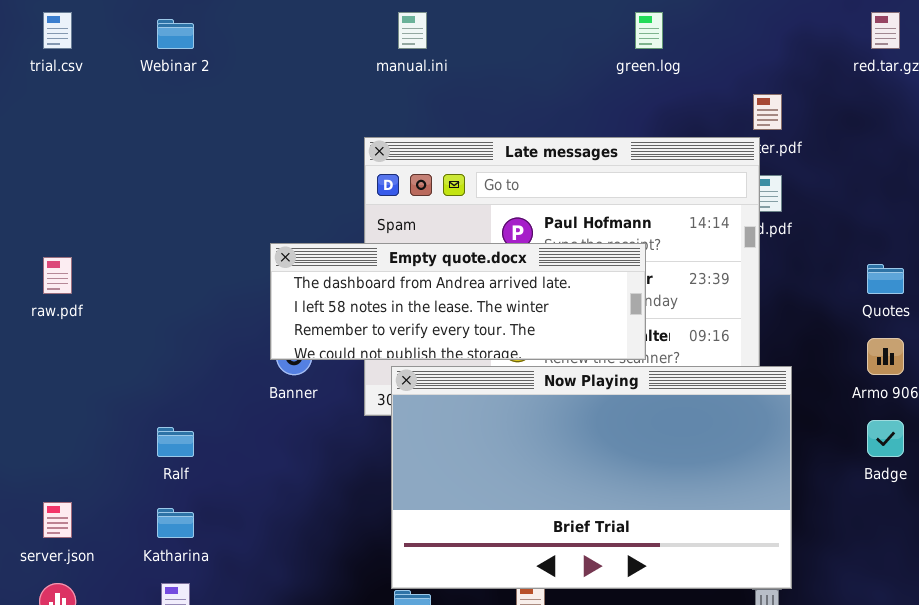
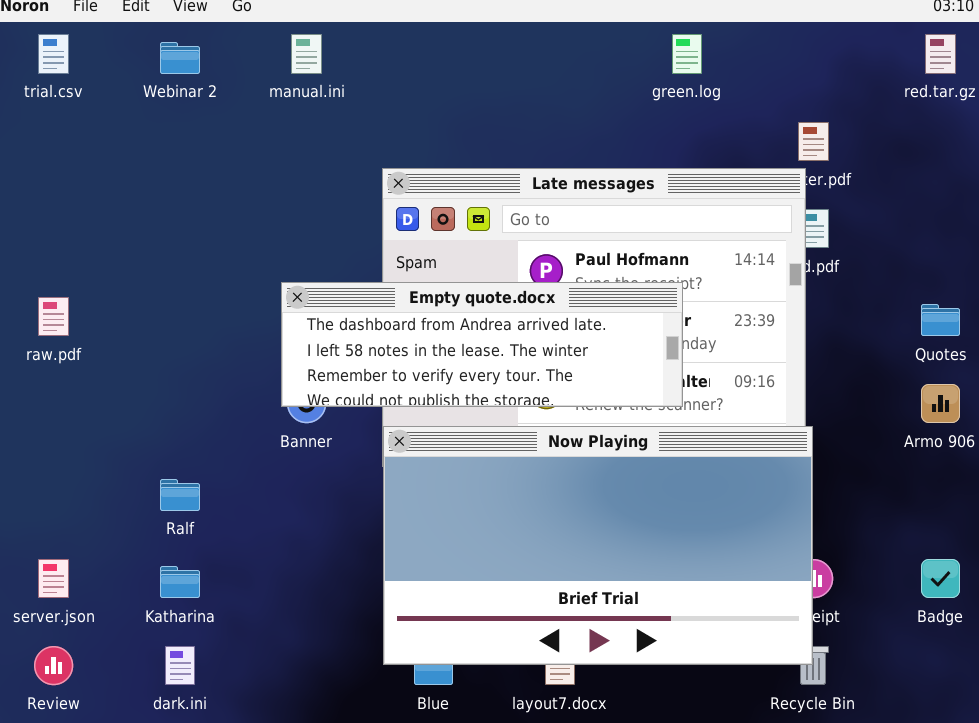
manual.ini: [398,12,427,49] -> [291,34,322,74], moved
Now Playing: [391,366,792,589] -> [383,426,813,665], moved
Badge: [867,420,904,457] -> [921,559,960,598], moved

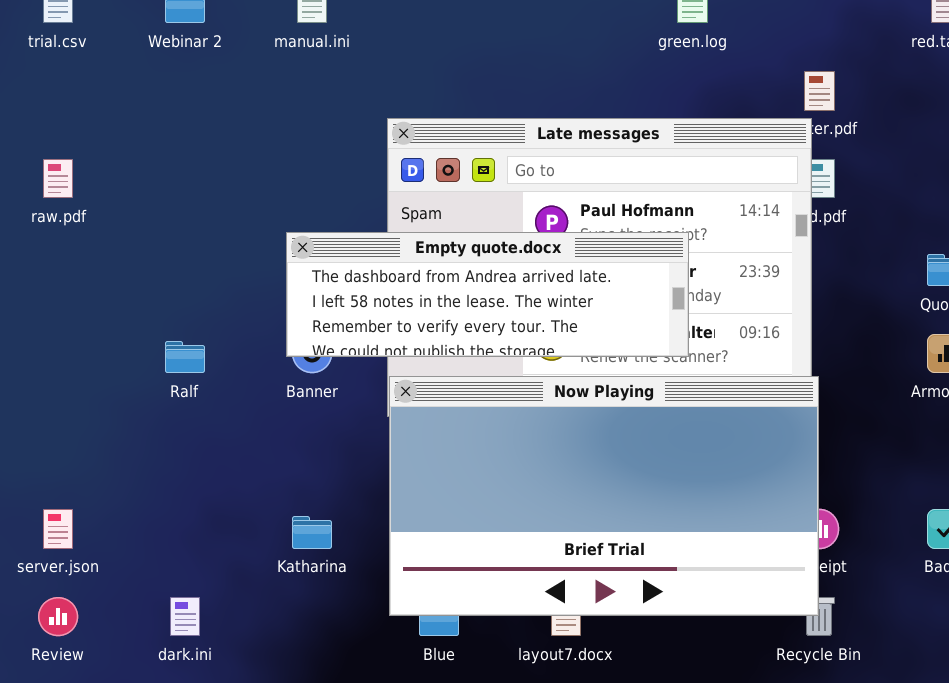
raw.pdf: [38,297,69,336] -> [43,159,73,198], moved
Ralf: [160,479,200,511] -> [165,341,205,373], moved
Katharina: [160,566,200,598] -> [292,516,332,549], moved

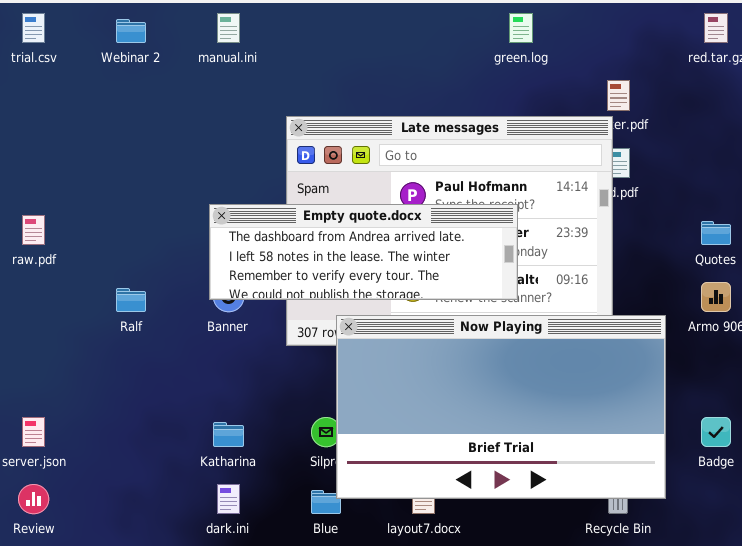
raw.pdf: [43,159,73,198] -> [22,215,45,245], moved
Now Playing: [389,376,819,616] -> [336,315,666,499], moved
dark.ini: [170,597,200,636] -> [217,484,240,514], moved

